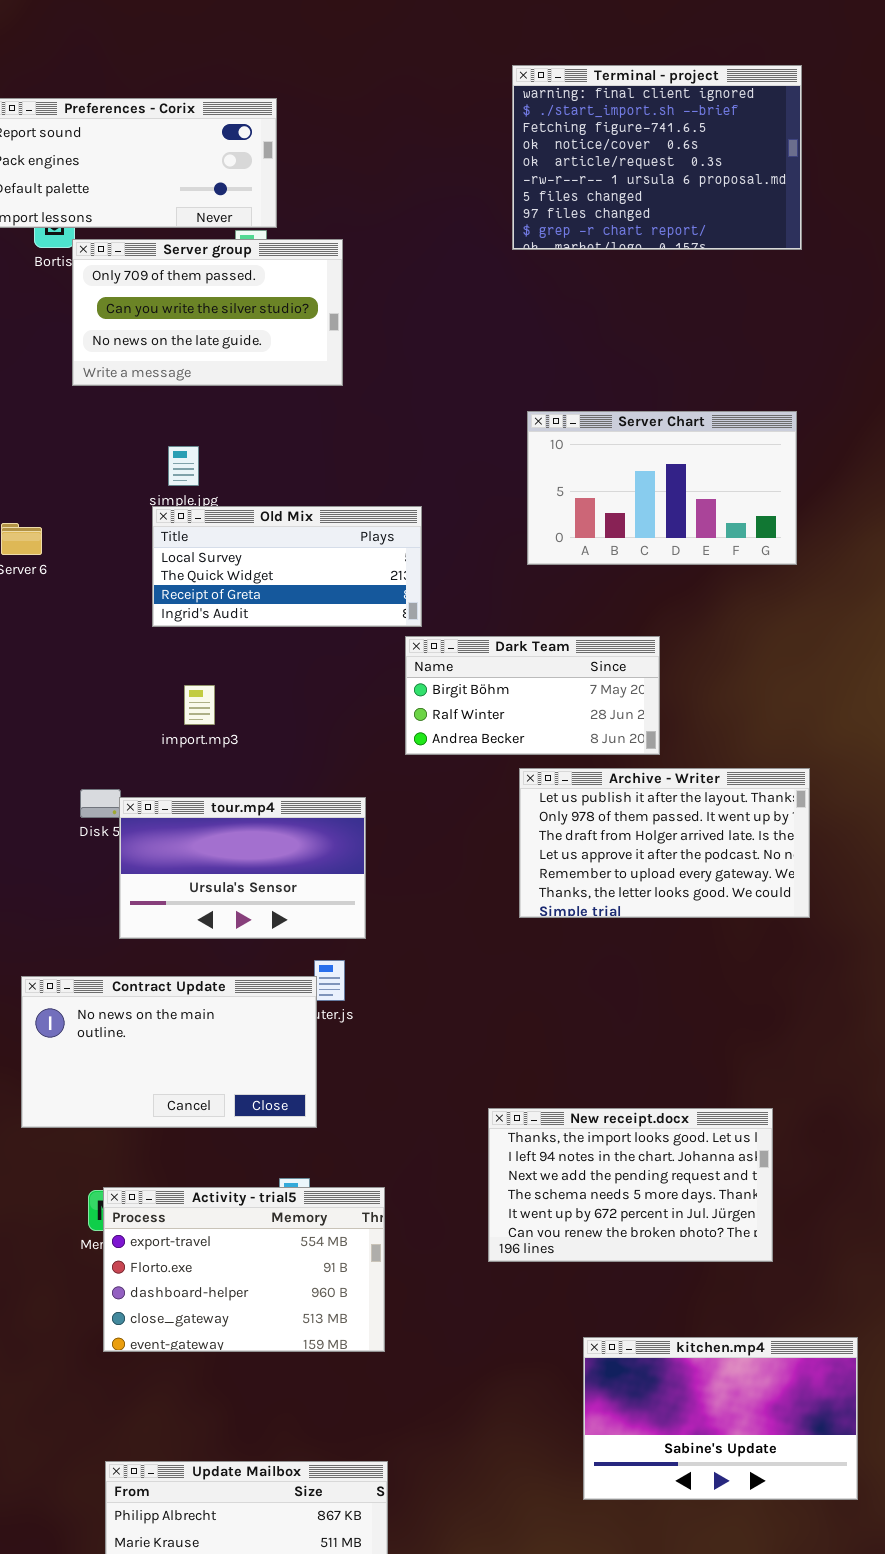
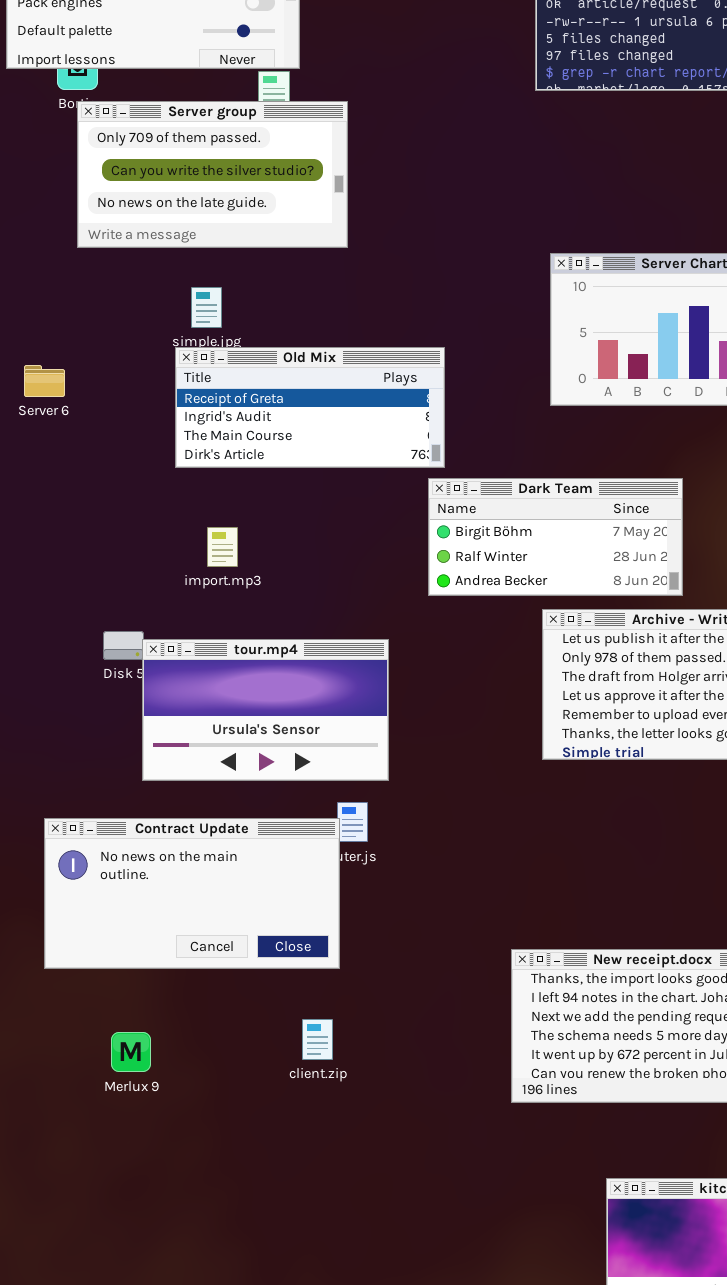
Server group: [72,239,343,386] -> [77,101,348,248], moved
Old Mix: [152,506,422,627] -> [175,347,445,468], scrolled down 2 rows
Activity - trial5: [103,1187,385,1352] -> none, closed

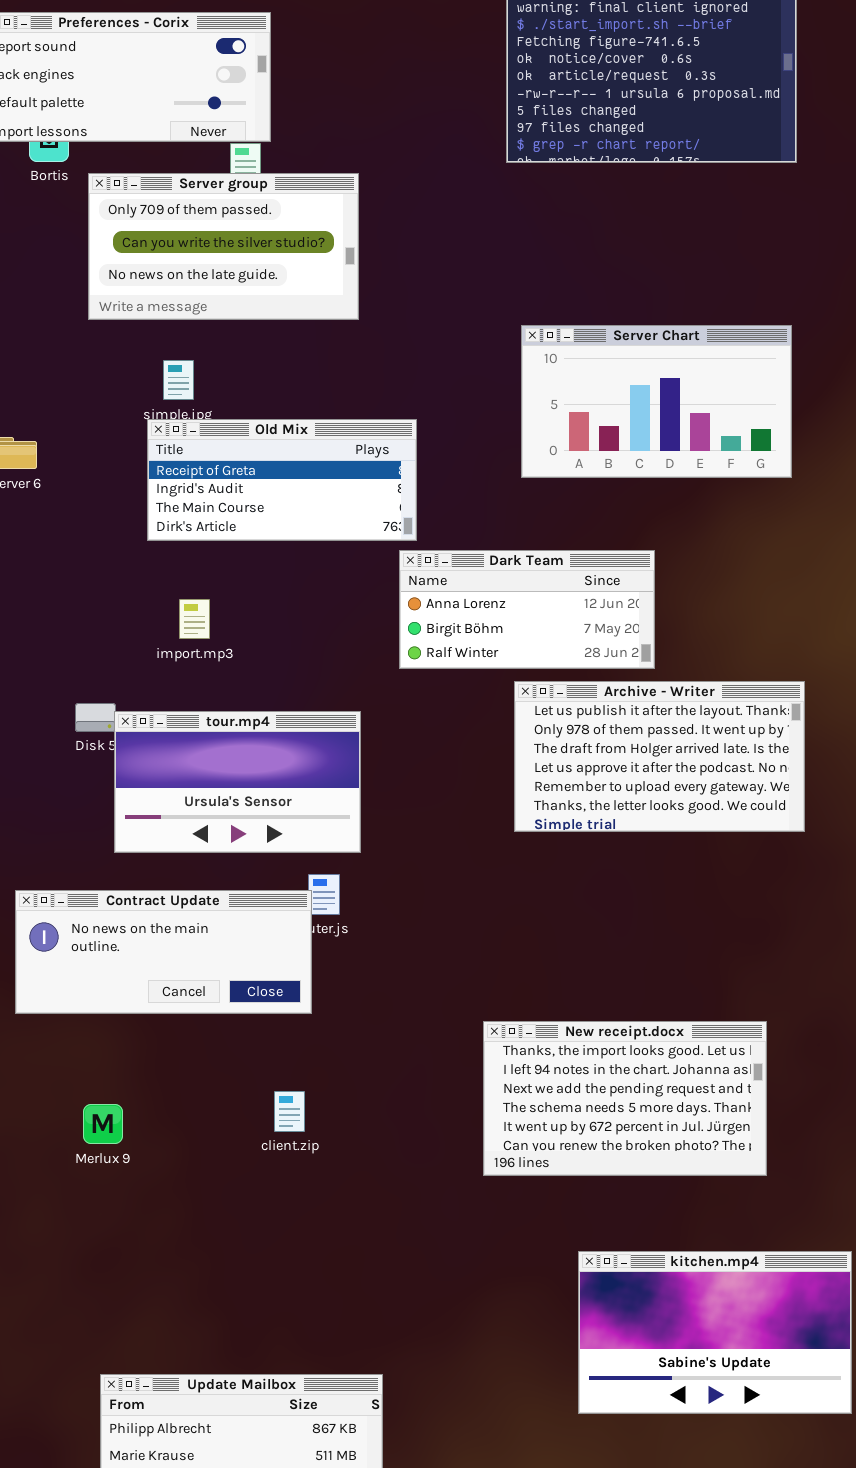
Server group: [77,101,348,248] -> [88,173,359,320], moved
Dark Team: [428,478,683,596] -> [399,550,655,669], scrolled up 1 row
Contract Update: [44,818,340,969] -> [15,890,312,1014], resized

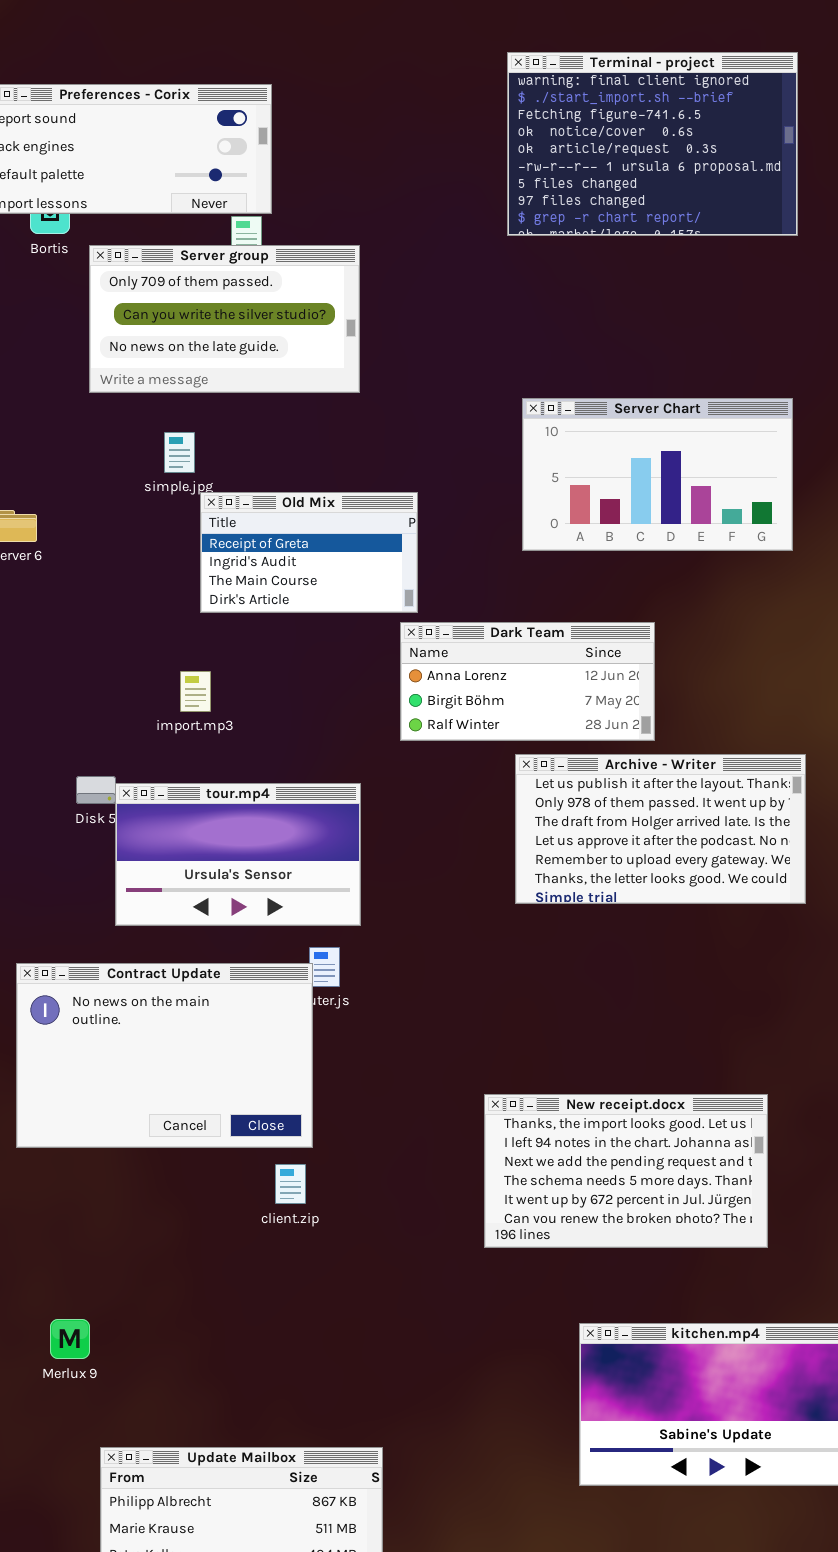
Old Mix: [147,419,417,541] -> [200,492,418,613], resized
Contract Update: [15,890,312,1014] -> [16,963,313,1148], resized
Merlux 9: [83,1104,123,1144] -> [50,1319,90,1359], moved

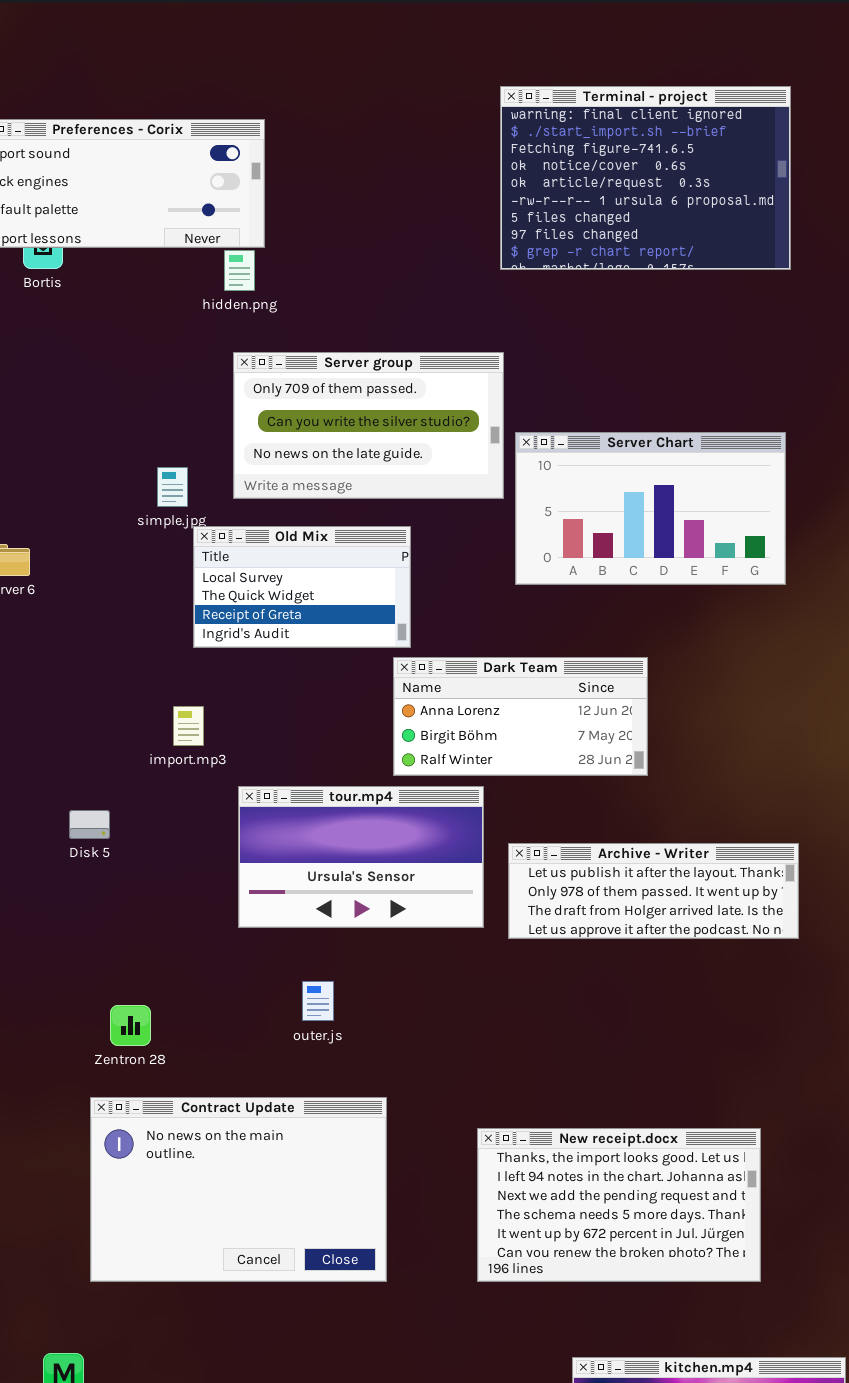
Server group: [89,245,360,393] -> [233,352,504,499], moved
Old Mix: [200,492,418,613] -> [193,526,411,648], scrolled up 2 rows
Archive - Writer: [515,754,806,904] -> [508,843,799,939], resized
tour.mp4: [115,783,361,926] -> [238,786,484,928], moved
Contract Update: [16,963,313,1148] -> [90,1097,387,1282], moved

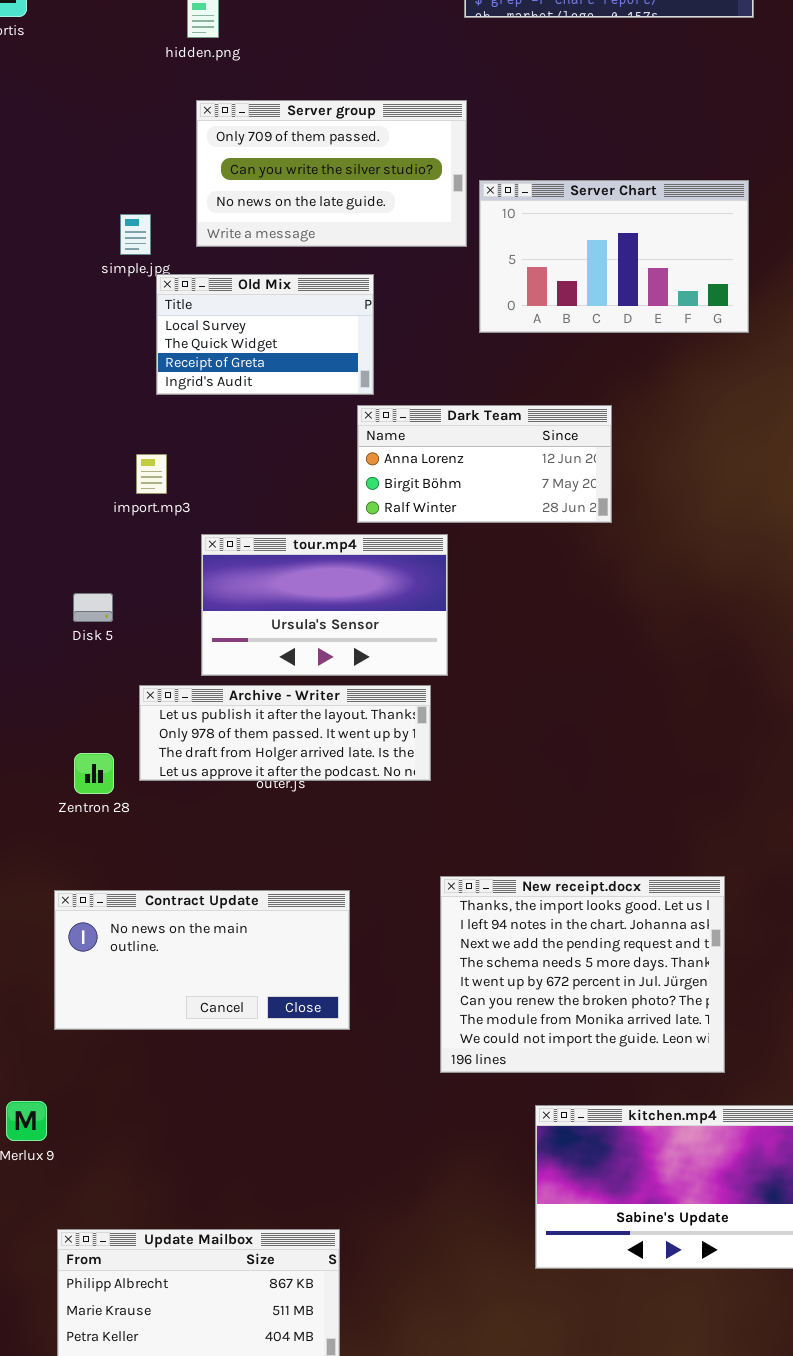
Disk 5: [69,810,110,839] -> [73,593,113,622], moved
Archive - Writer: [508,843,799,939] -> [139,685,431,781], moved
Contract Update: [90,1097,387,1282] -> [54,890,350,1030], resized
New receipt.docx: [477,1128,761,1282] -> [440,876,725,1073], resized

